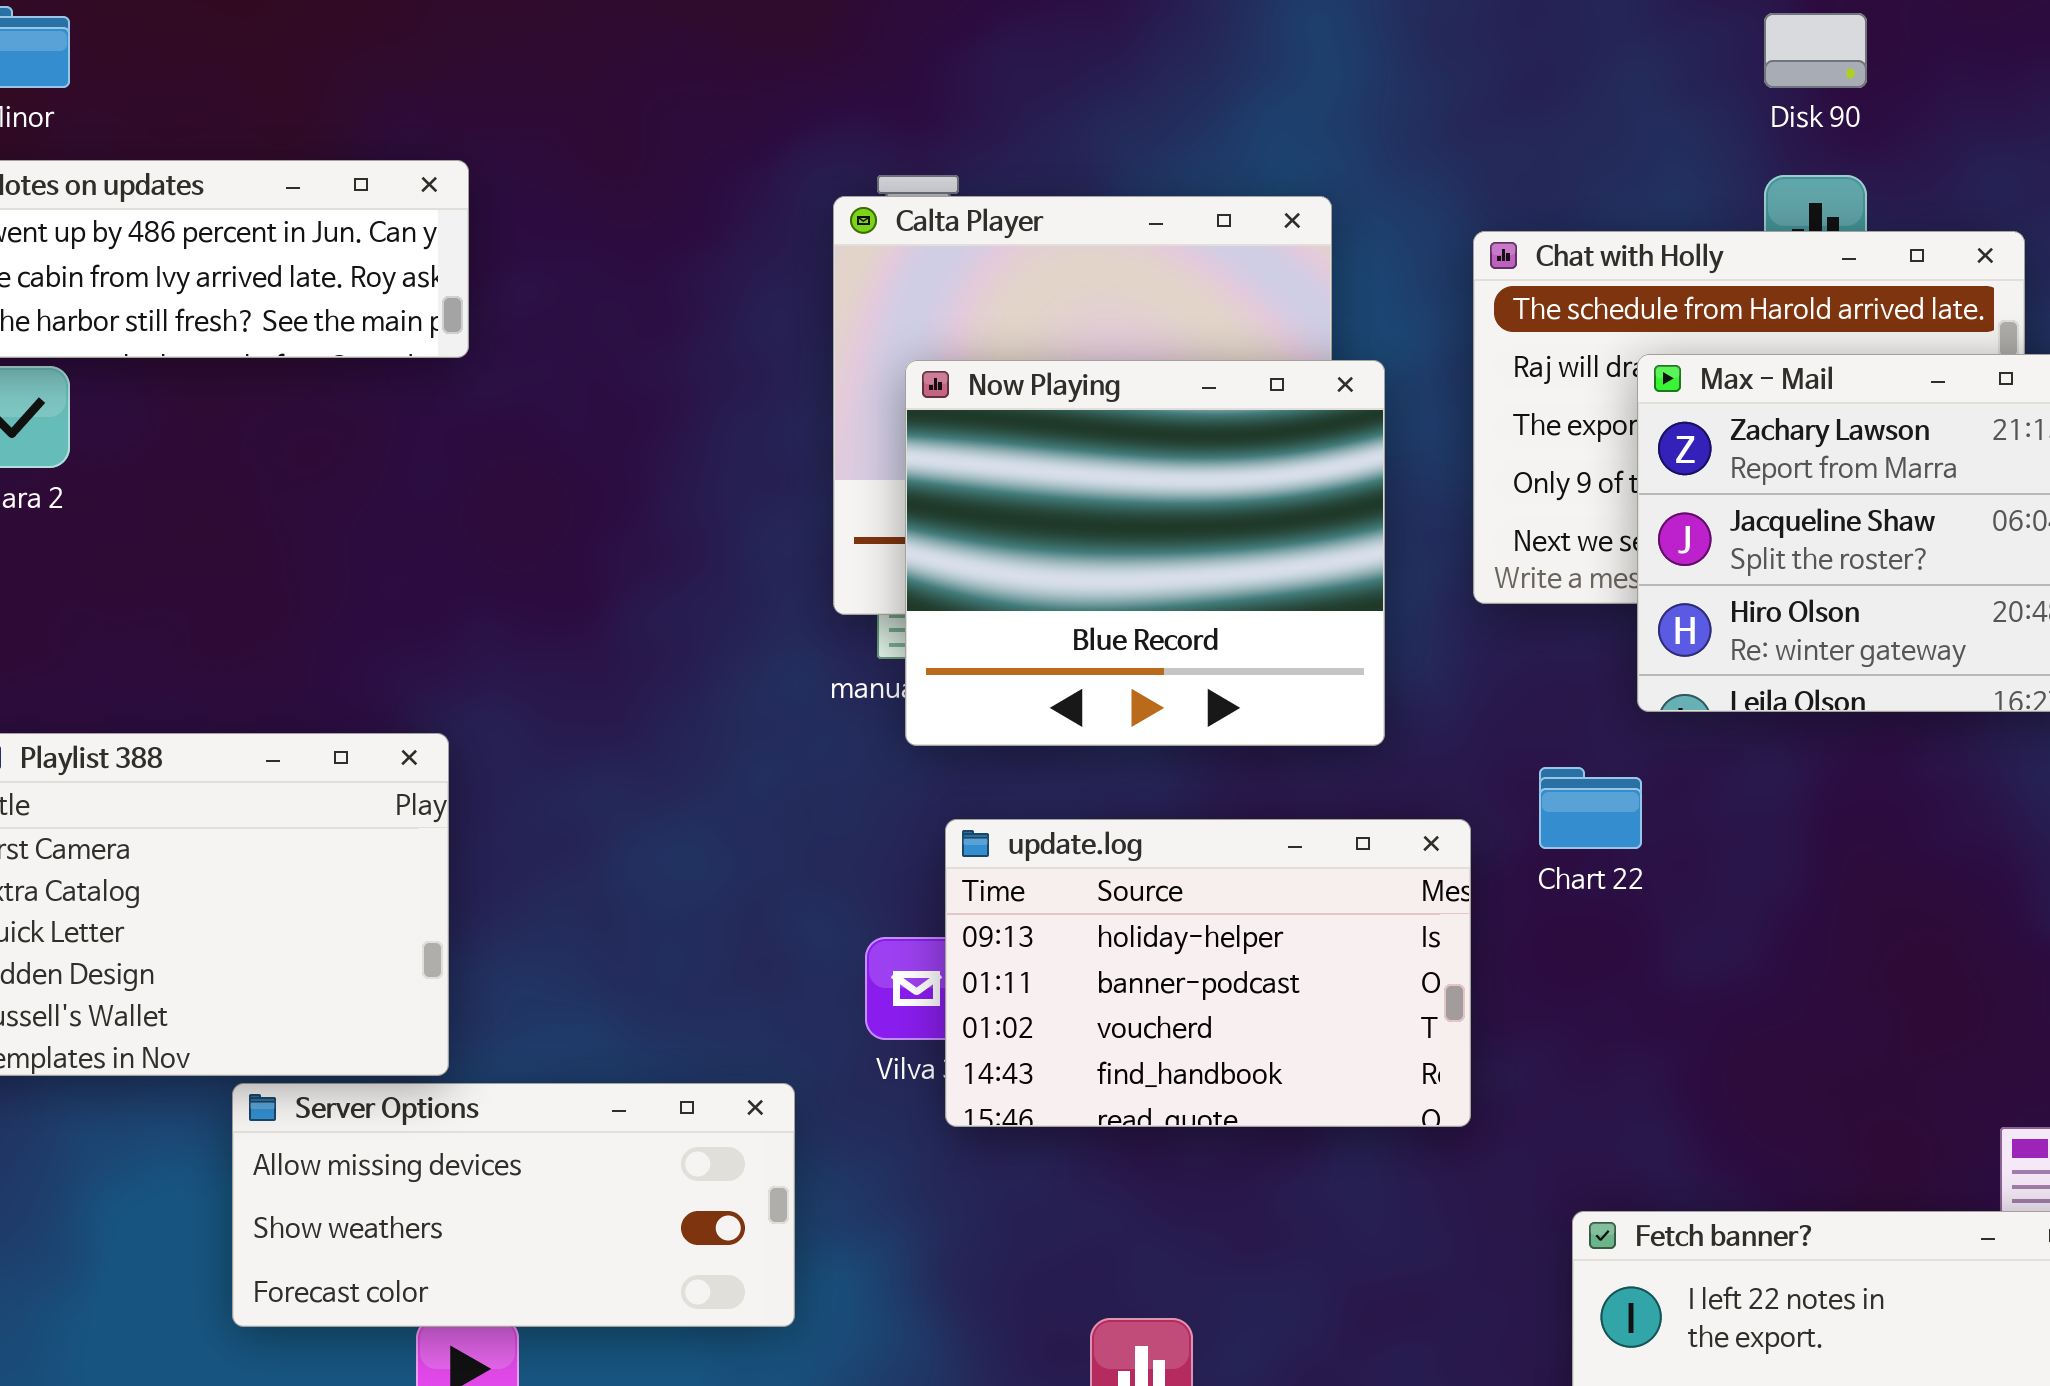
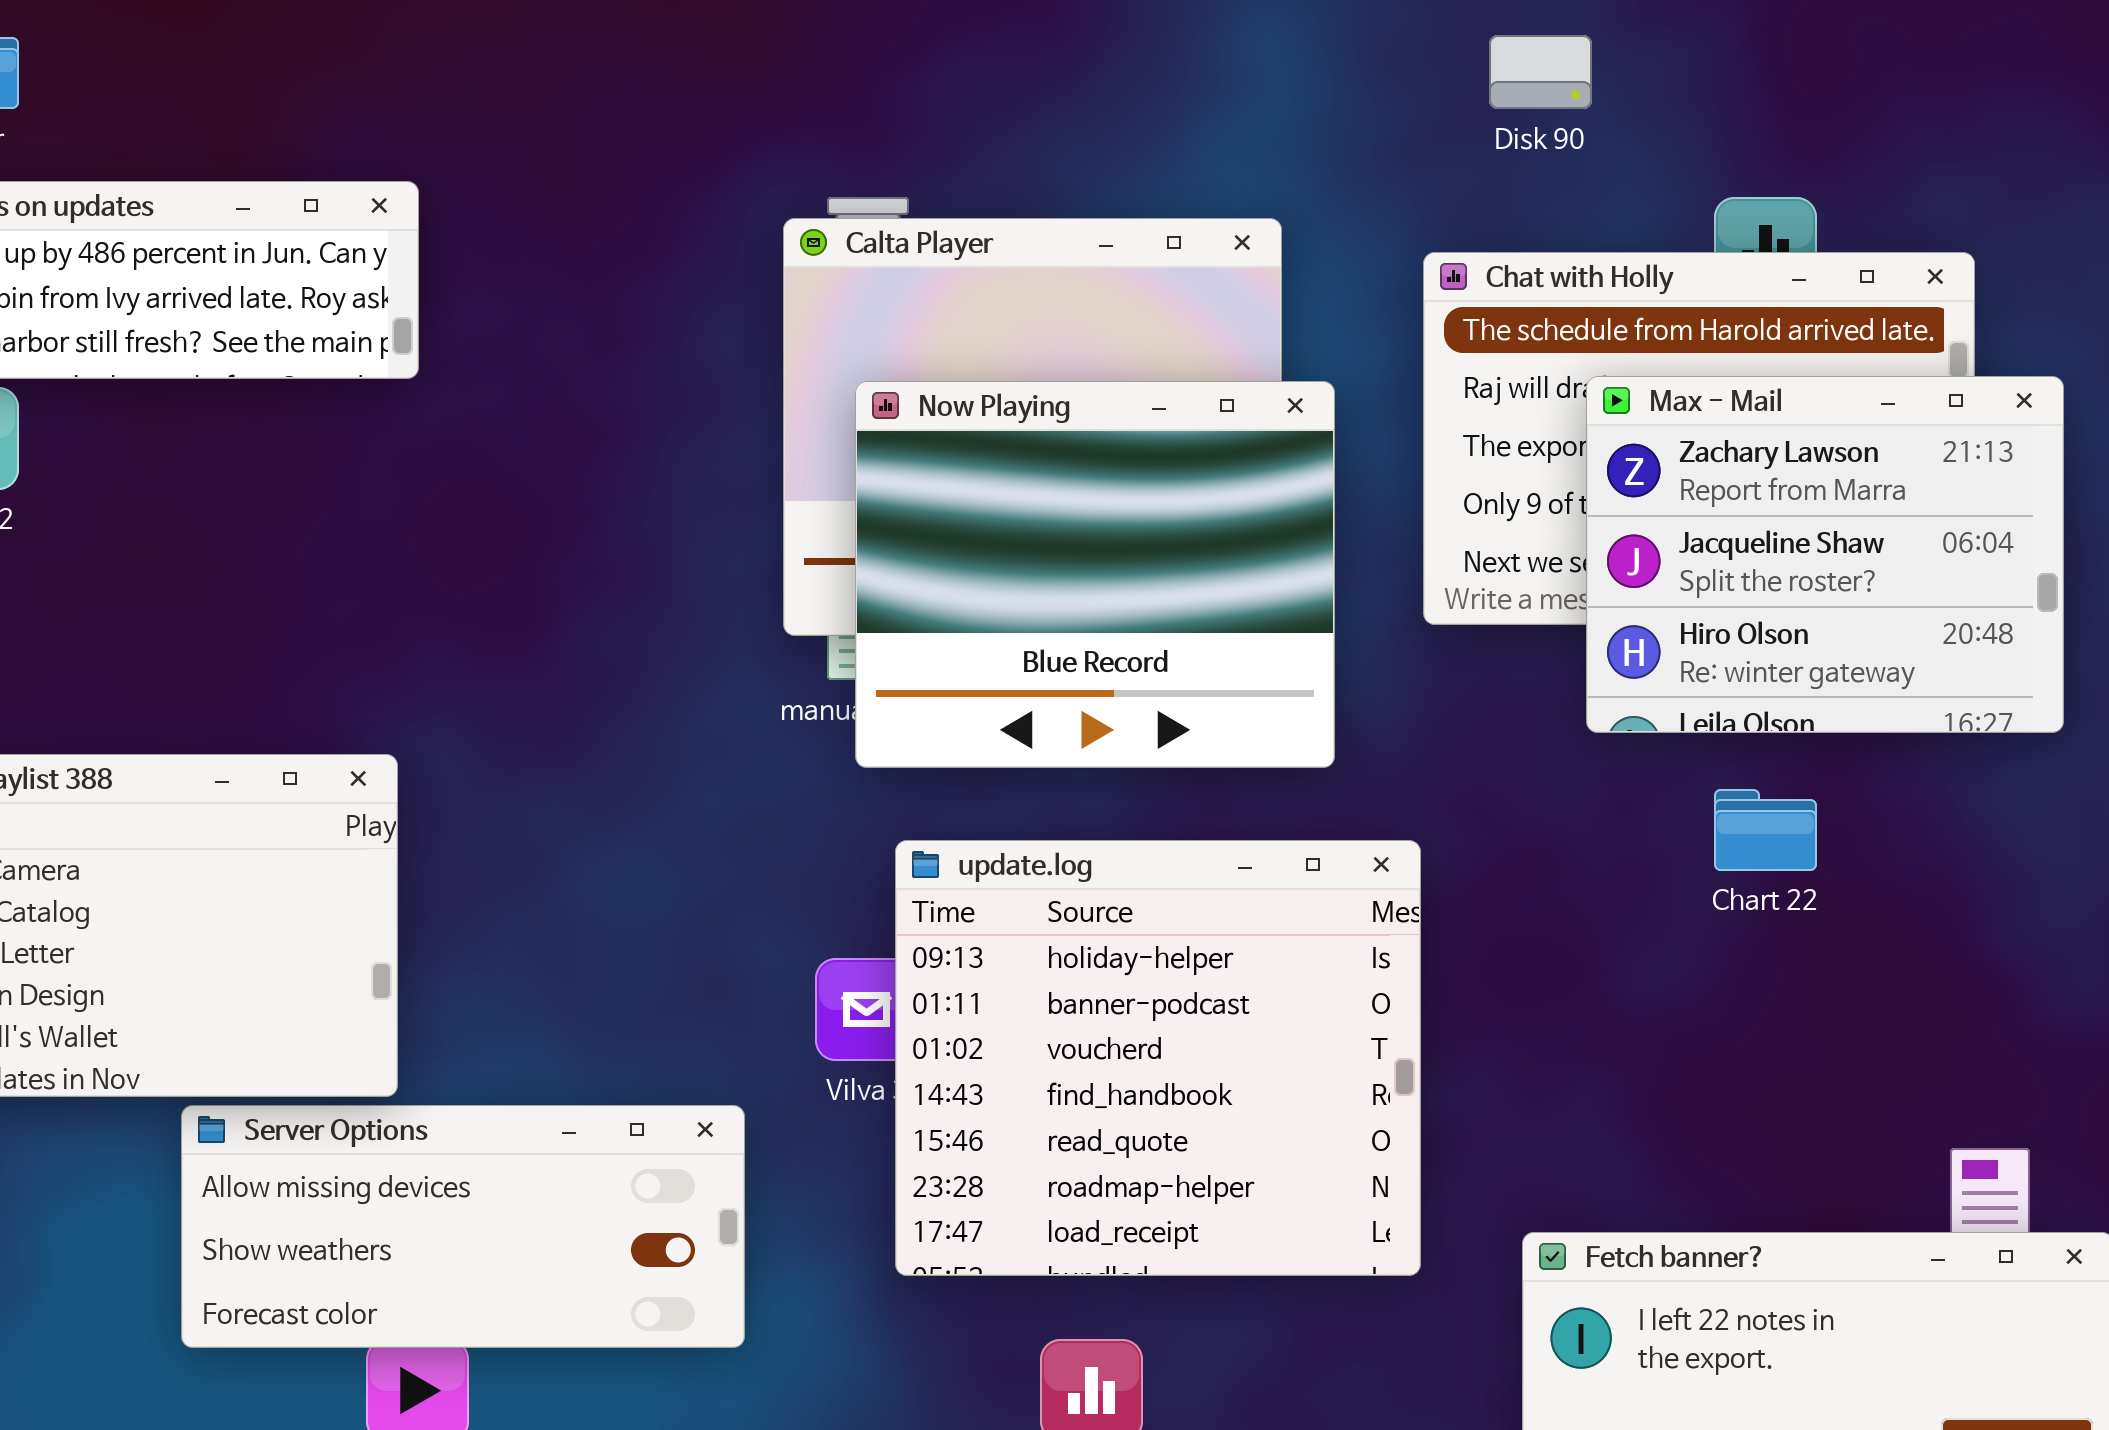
Disk 90: [1764,13,1867,88] -> [1489,35,1592,109], moved
Chart 22: [1539,767,1642,849] -> [1714,789,1817,871], moved
update.log: [945,819,1471,1127] -> [895,840,1421,1276], resized

